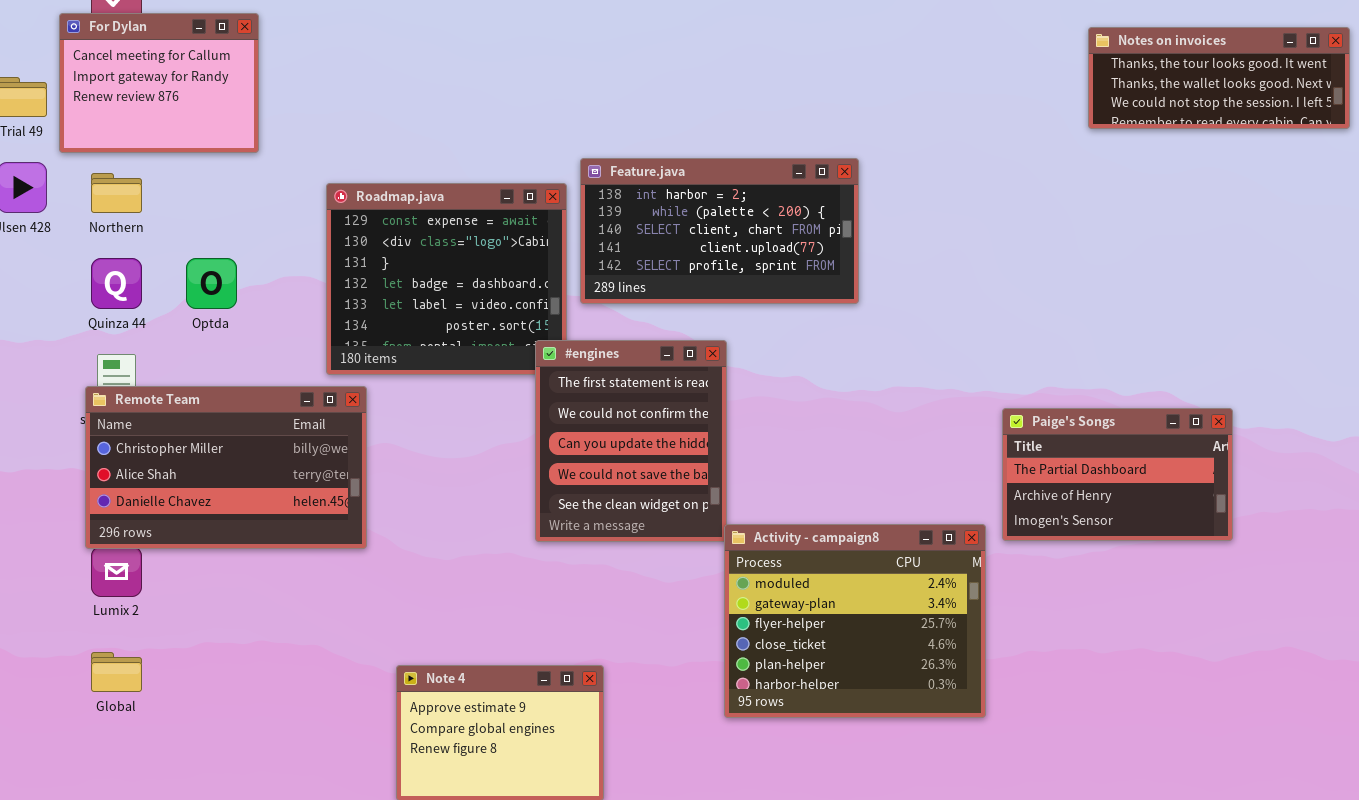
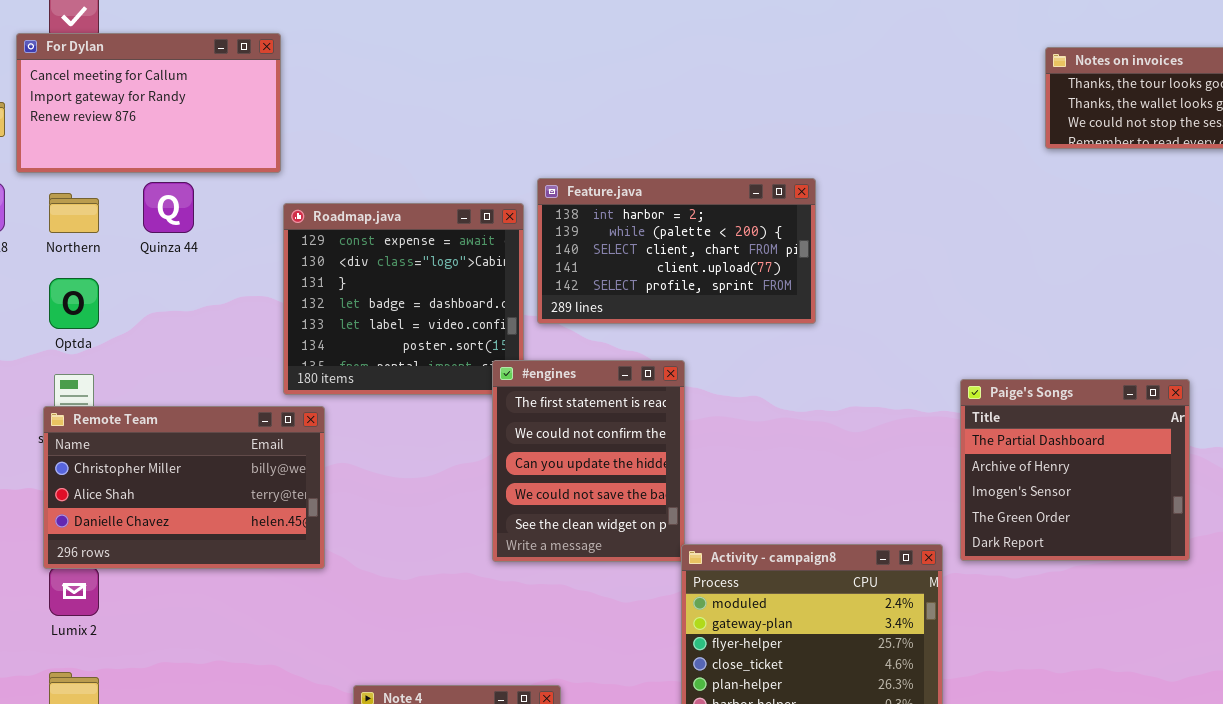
For Dylan: [59,13,259,153] -> [16,33,281,173], resized
Quinza 44: [91,258,142,309] -> [143,182,194,233], moved
Optda: [186,258,237,309] -> [49,278,99,329], moved
Paige's Songs: [1002,408,1233,541] -> [960,379,1190,561], resized

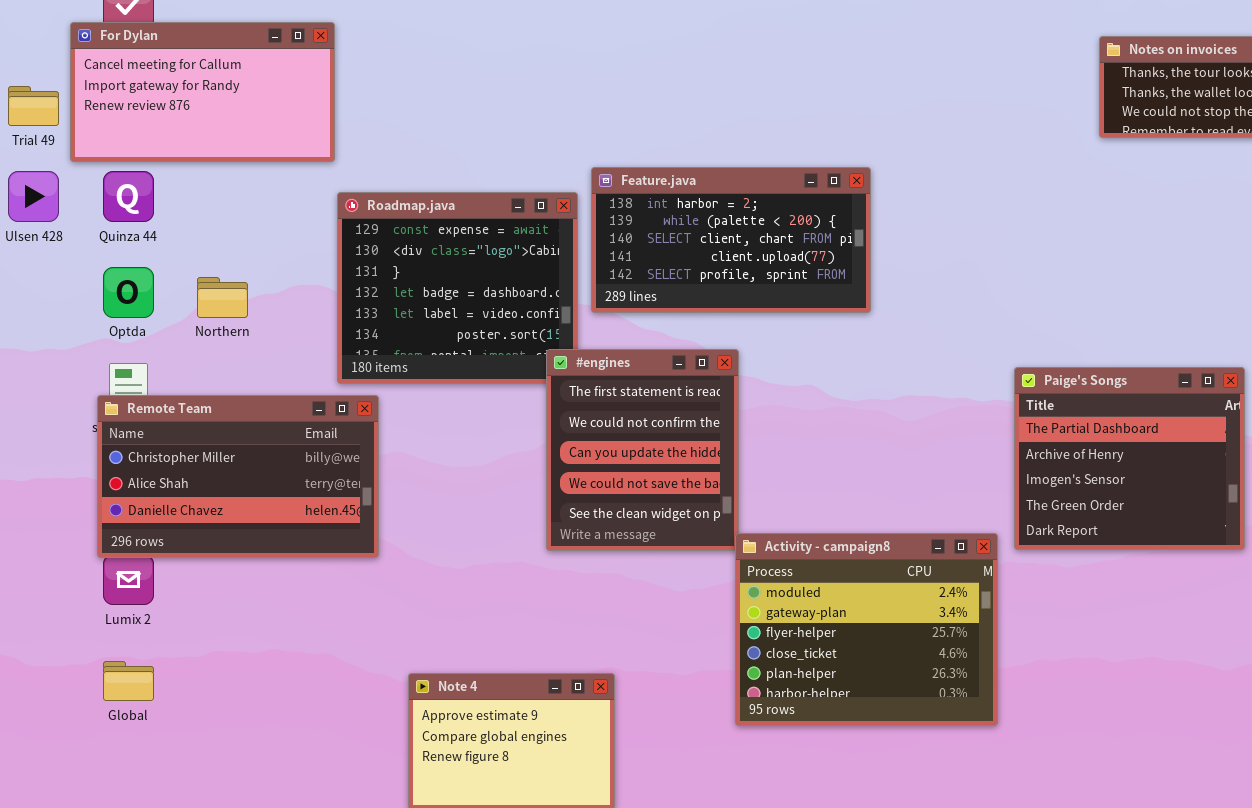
Quinza 44: [143,182,194,233] -> [103,171,154,222], moved
Northern: [49,193,99,233] -> [197,277,248,318], moved

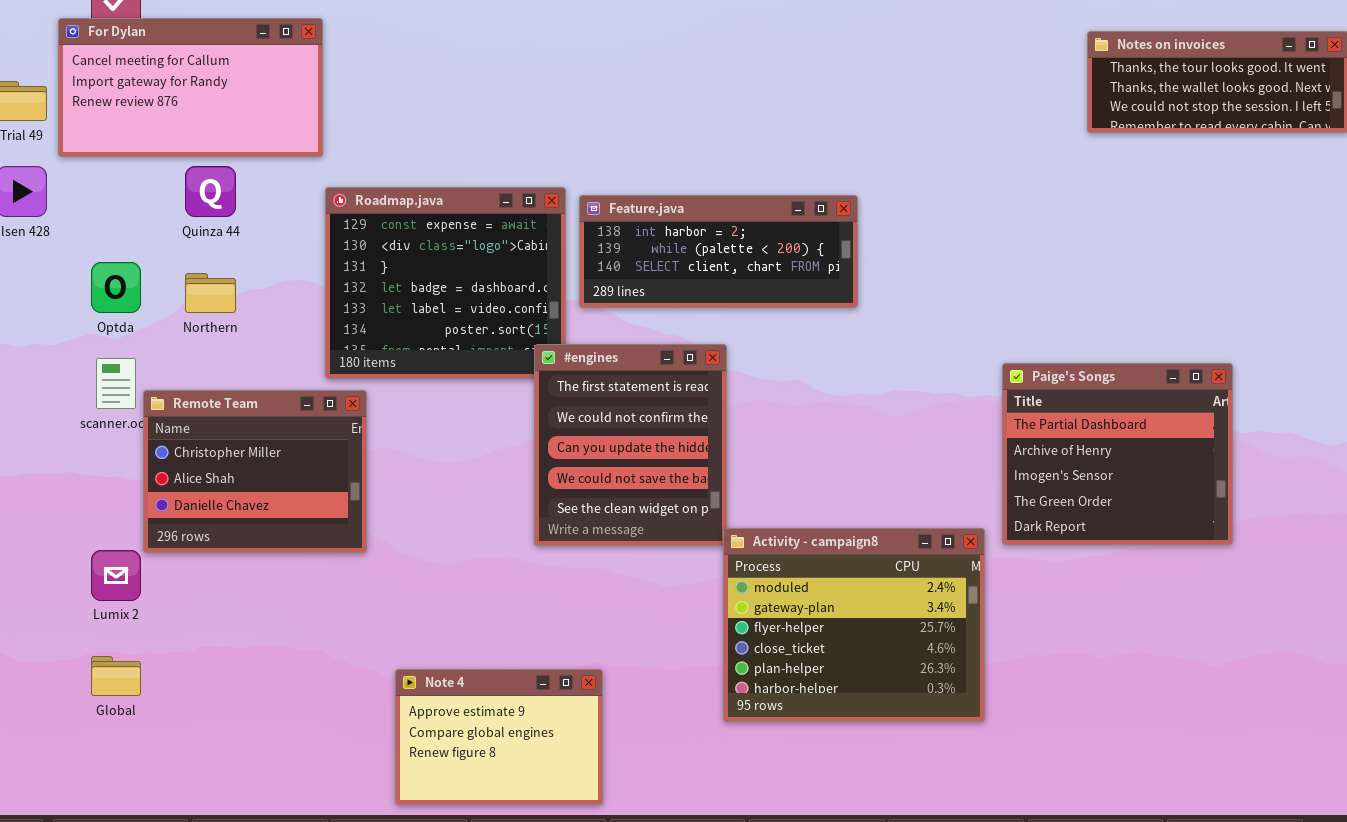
Feature.java: [591,167,871,313] -> [579,195,858,308], resized
Quinza 44: [103,171,154,222] -> [185,166,236,217], moved
Remote Team: [97,395,379,558] -> [143,390,367,553], resized

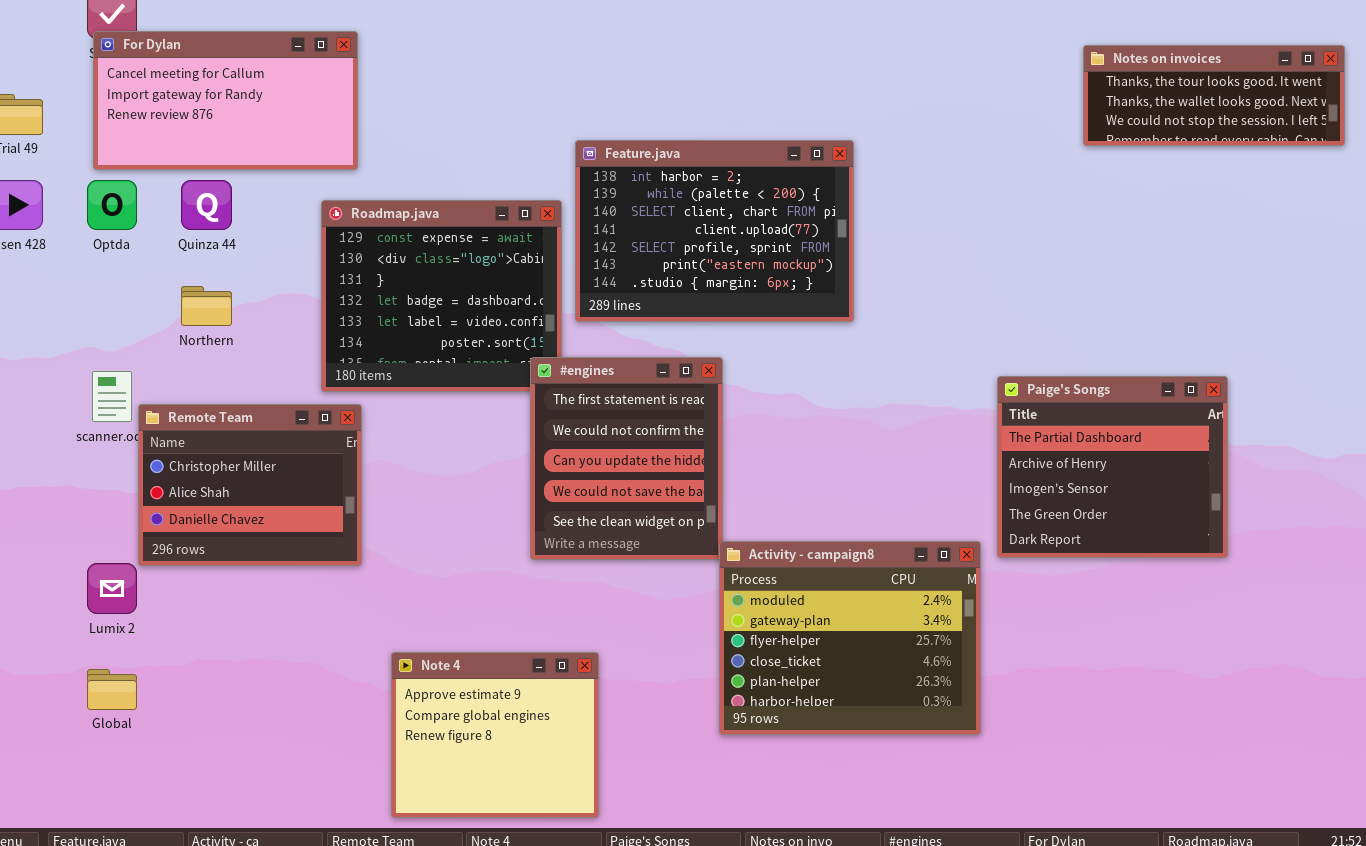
For Dylan: [58,18,323,157] -> [93,31,358,170], moved
Feature.java: [579,195,858,308] -> [575,140,854,322], resized
Optda: [91,262,141,313] -> [87,180,137,230], moved
Note 4: [395,669,603,805] -> [391,652,599,818], resized

